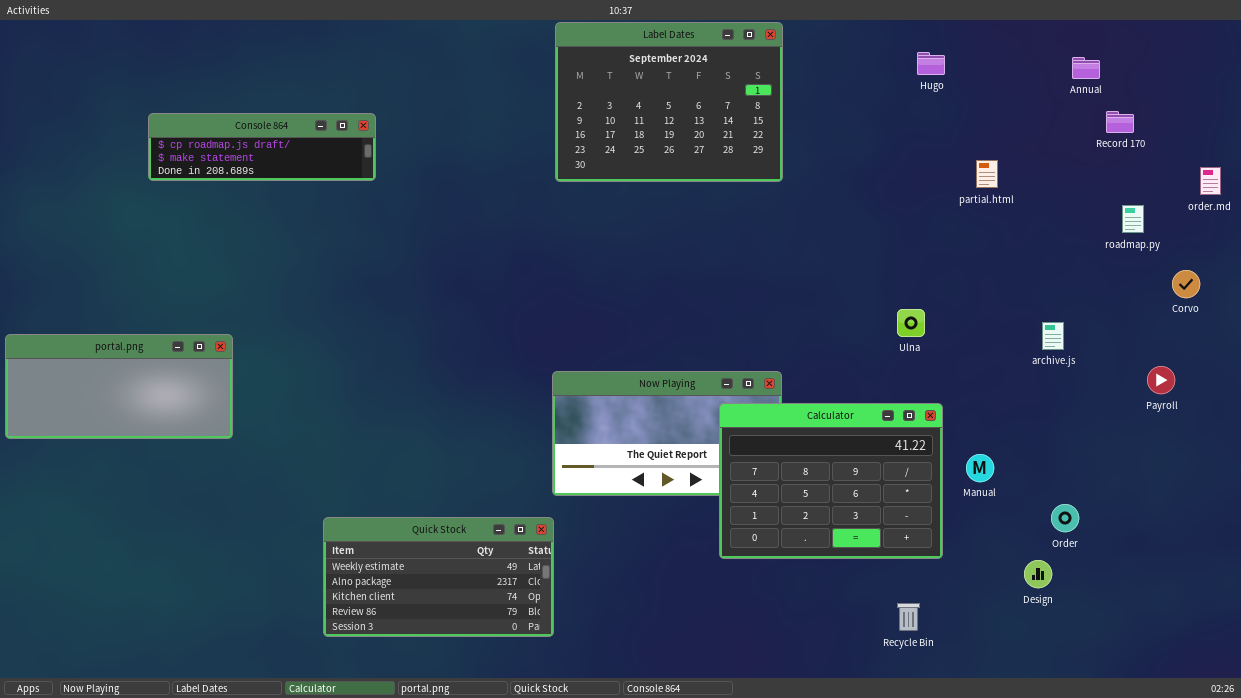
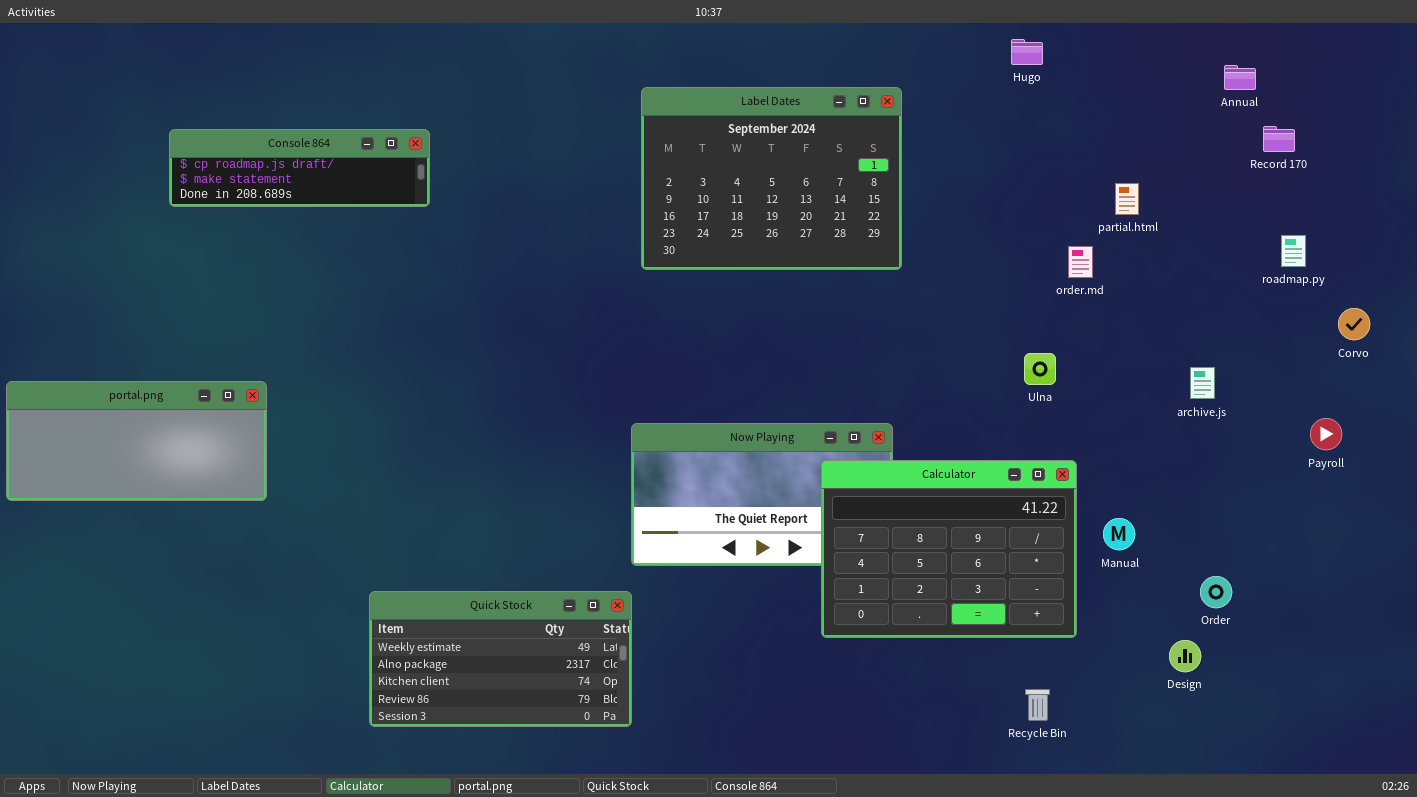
Label Dates: [555,22,783,182] -> [641,87,902,270], moved
Hugo: [917,52,945,75] -> [1011,39,1043,65], moved
order.md: [1200,167,1221,195] -> [1068,246,1093,278], moved

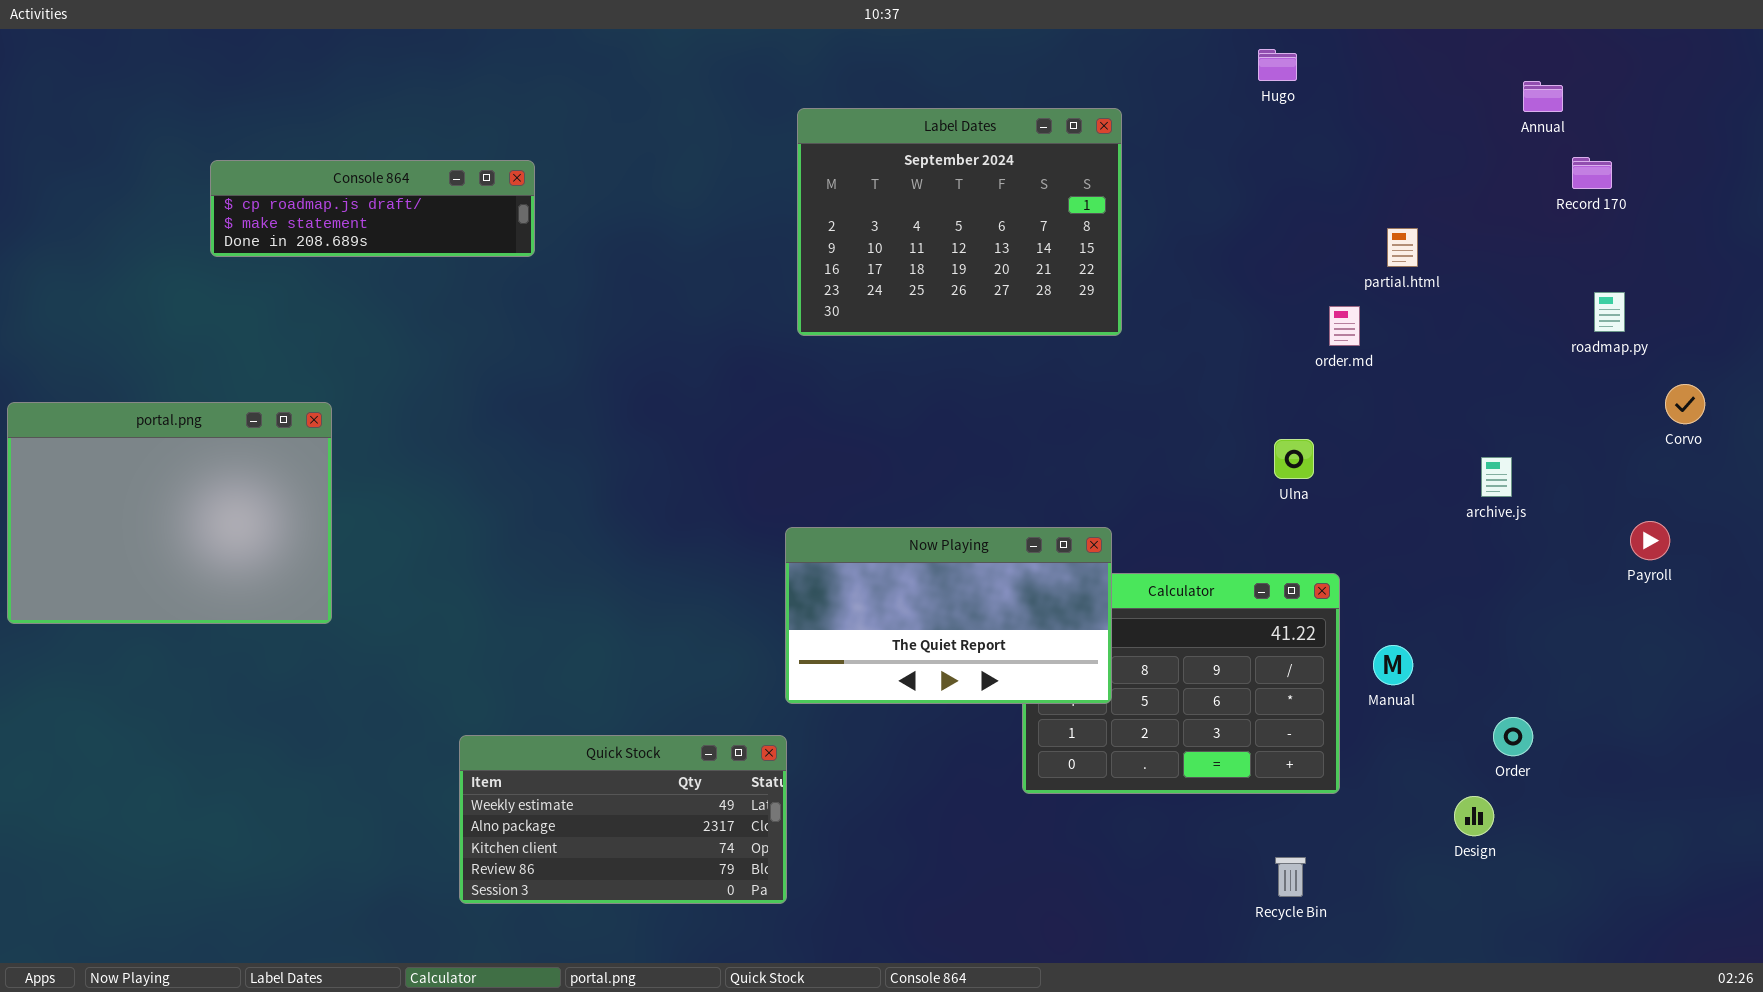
portal.png: [6,381,267,501] -> [7,402,332,624], resized
Now Playing: [631,423,893,566] -> [785,527,1112,704], raised

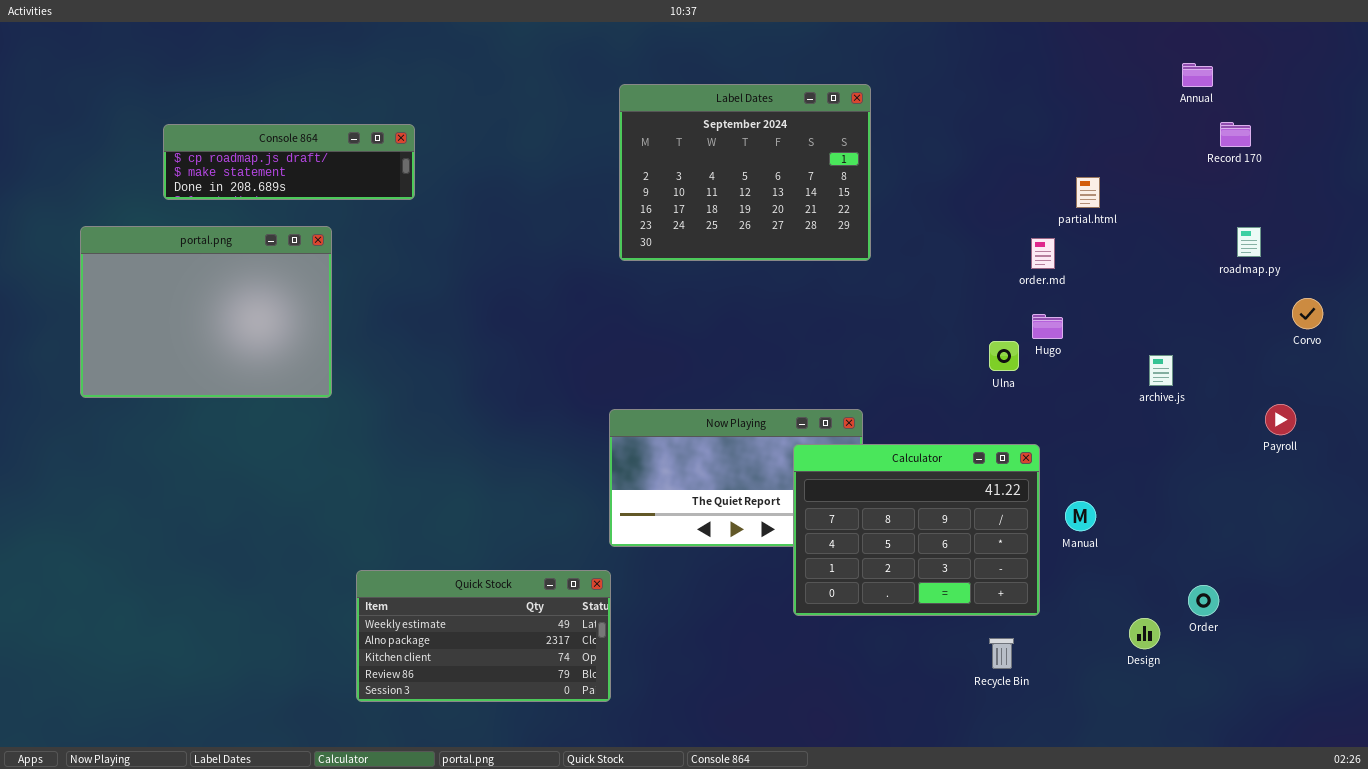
Hugo: [1258,49,1297,81] -> [1032,314,1063,339], moved
portal.png: [7,402,332,624] -> [80,226,332,398], moved
Calculator: [1022,573,1340,794] -> [793,444,1040,616], raised
Order: [1493,717,1533,756] -> [1188,585,1219,616], moved
Recycle Bin: [1275,857,1306,897] -> [989,638,1014,669], moved

